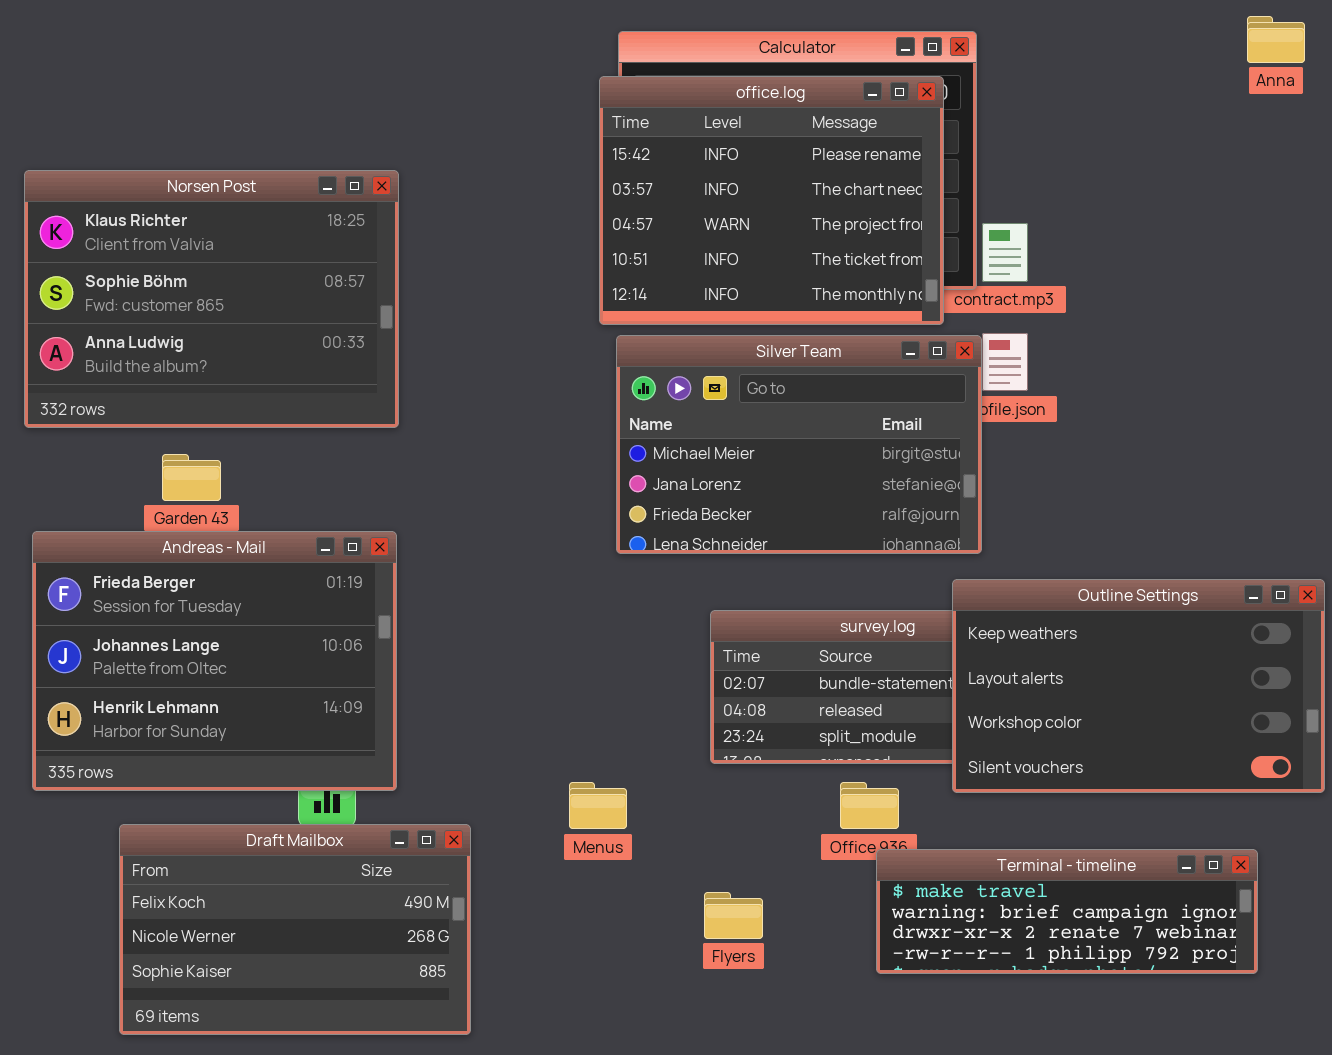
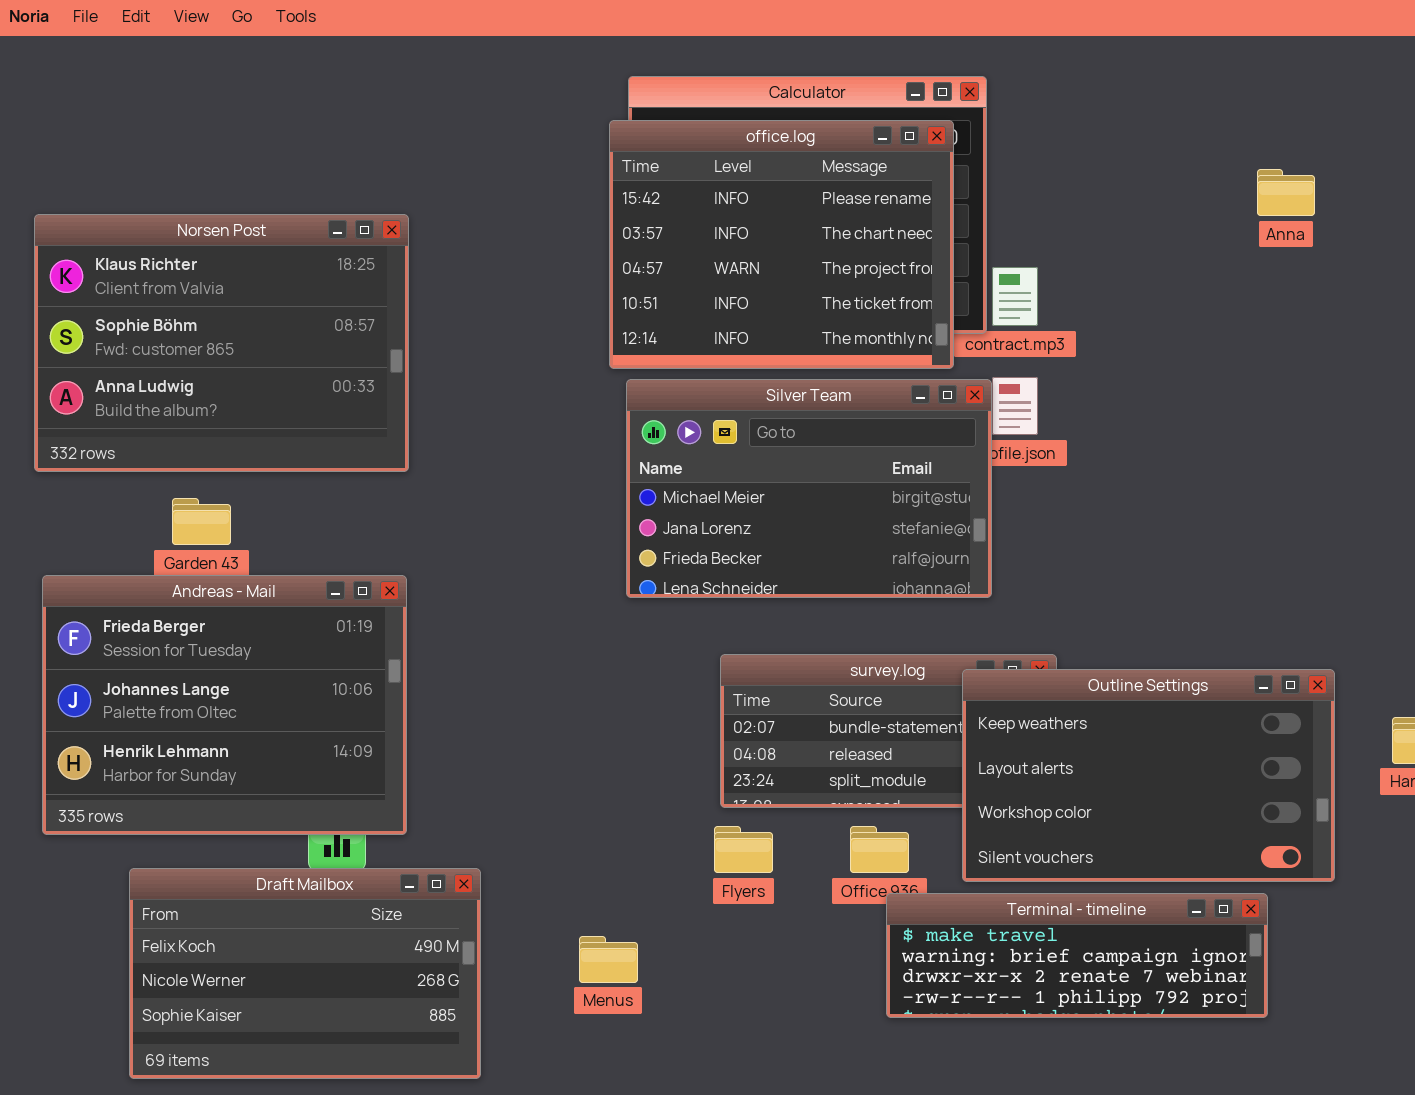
Anna: [1247,16,1305,63] -> [1257,169,1315,216], moved
Outline Settings: [952,579,1325,793] -> [962,669,1335,882], moved
Menus: [569,782,627,829] -> [579,936,638,983], moved
Flyers: [704,892,763,939] -> [714,826,773,873], moved

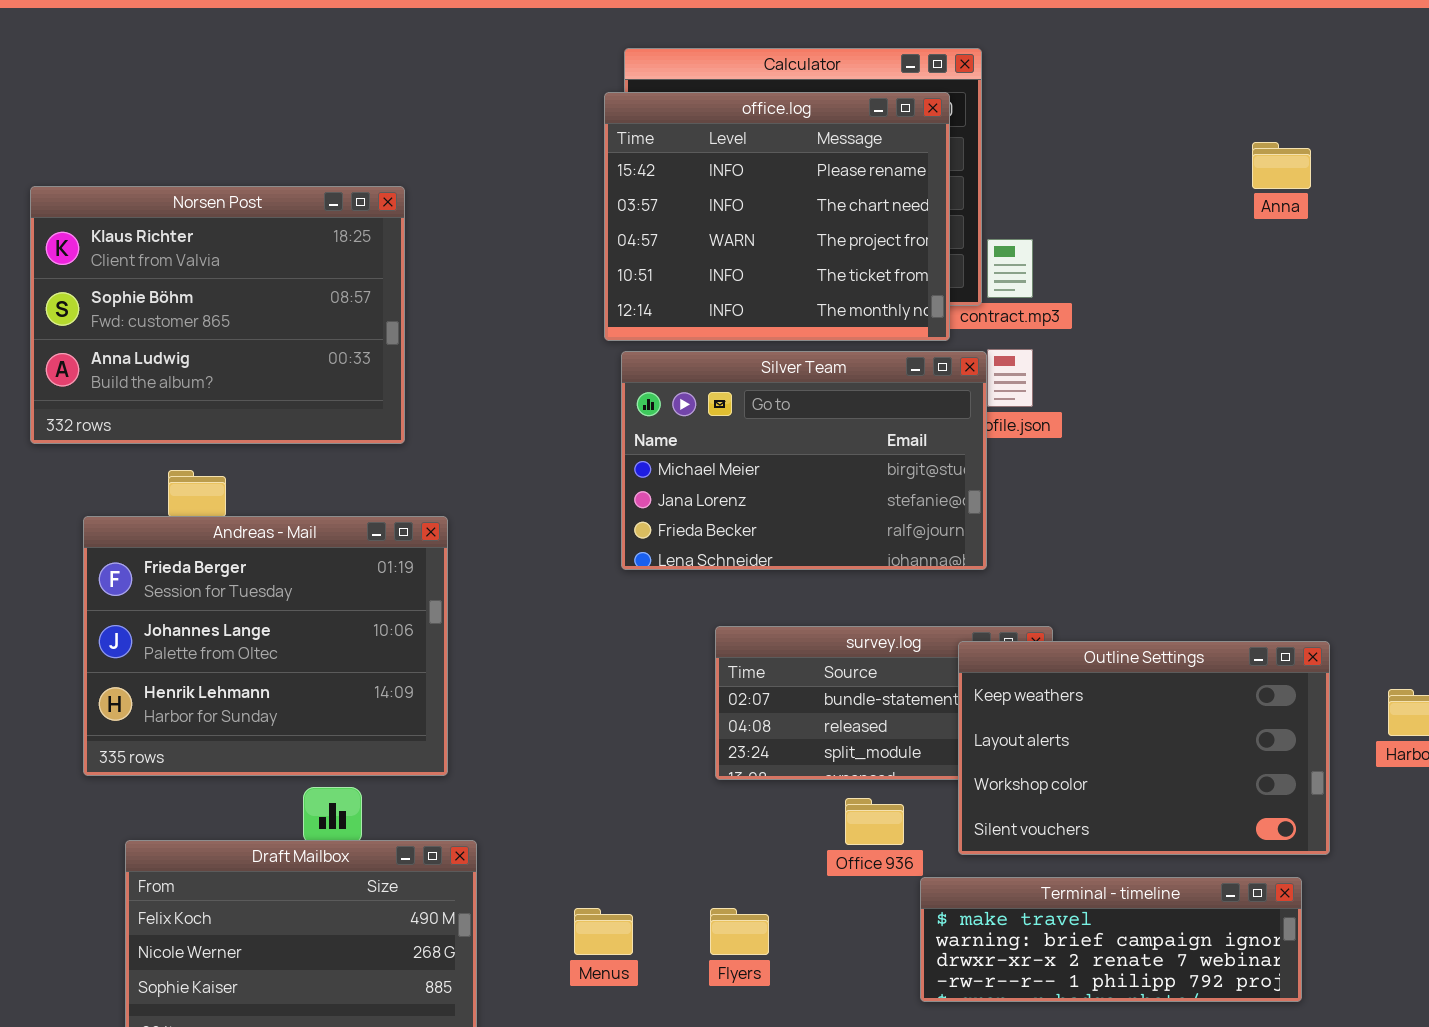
Andreas - Mail: [42,575,407,835] -> [83,516,448,776], moved
Flyers: [714,826,773,873] -> [710,908,769,955], moved
Terminal - timeline: [886,893,1268,1018] -> [920,877,1302,1002], moved

